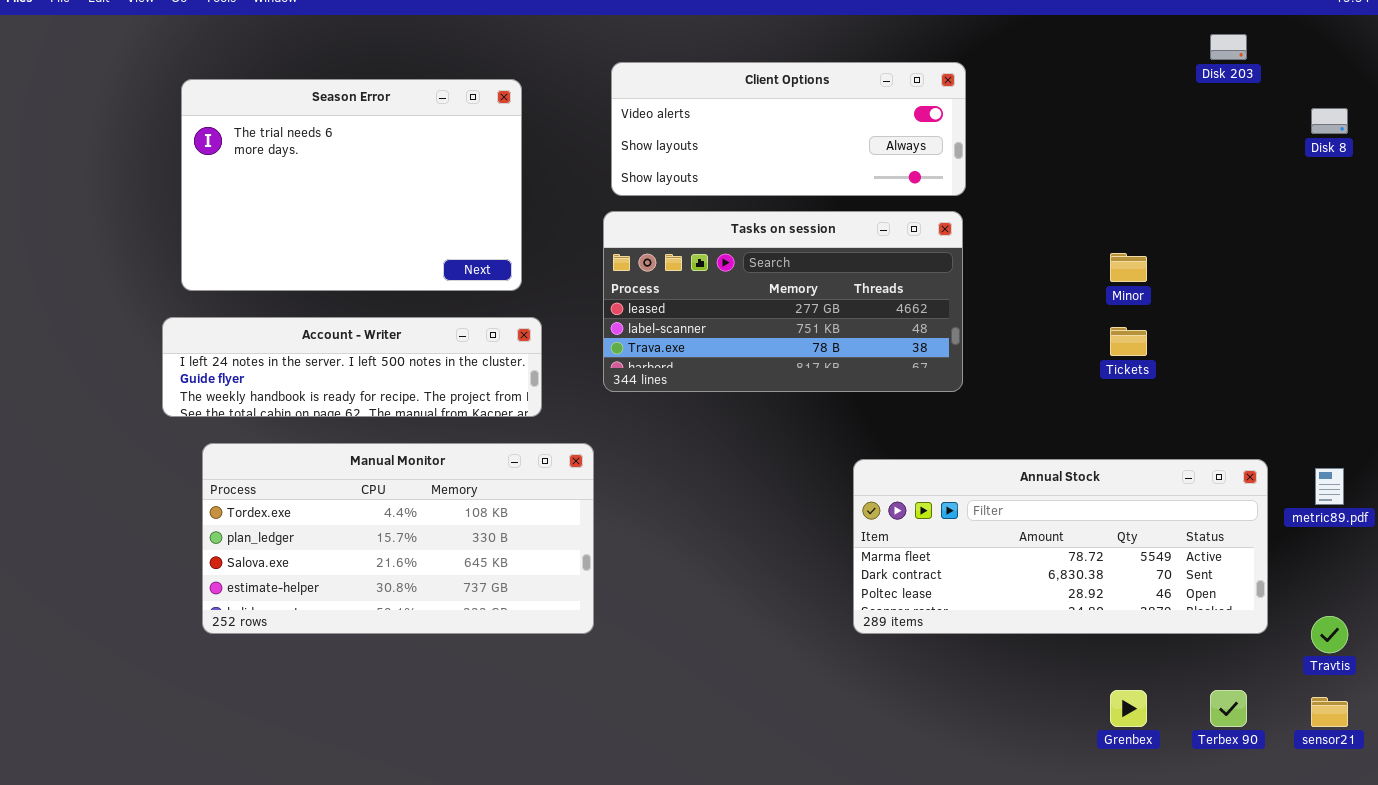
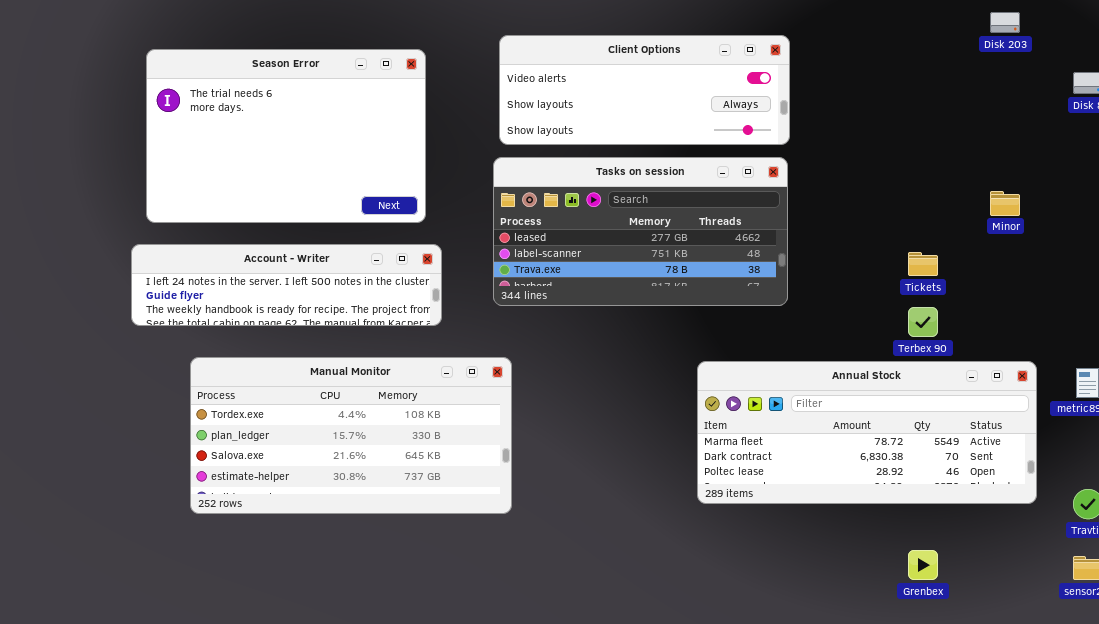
Minor: [1110,253,1147,282] -> [990,191,1020,216], moved
Manual Monitor: [202,443,594,634] -> [190,357,512,514], moved
Terbex 90: [1210,690,1247,727] -> [908,307,938,337], moved

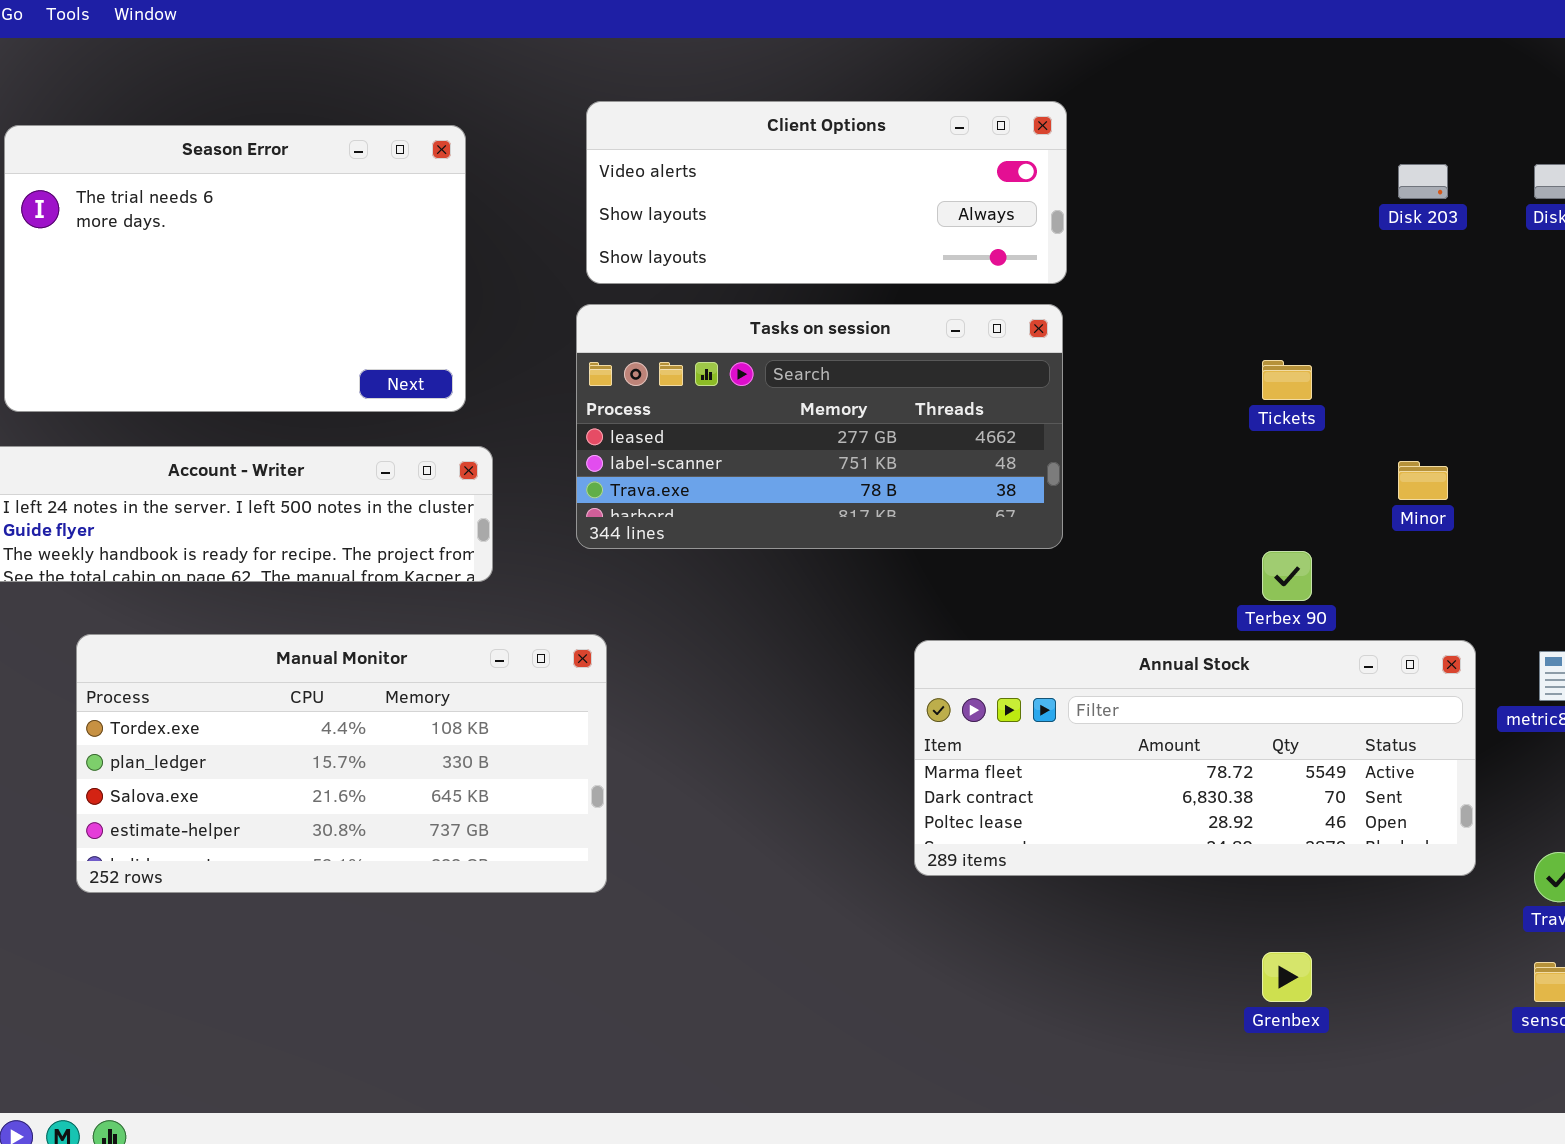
Disk 203: [990,12,1020,33] -> [1398,164,1448,199], moved
Minor: [990,191,1020,216] -> [1398,461,1448,500], moved
Tickets: [908,252,938,276] -> [1262,360,1312,400], moved

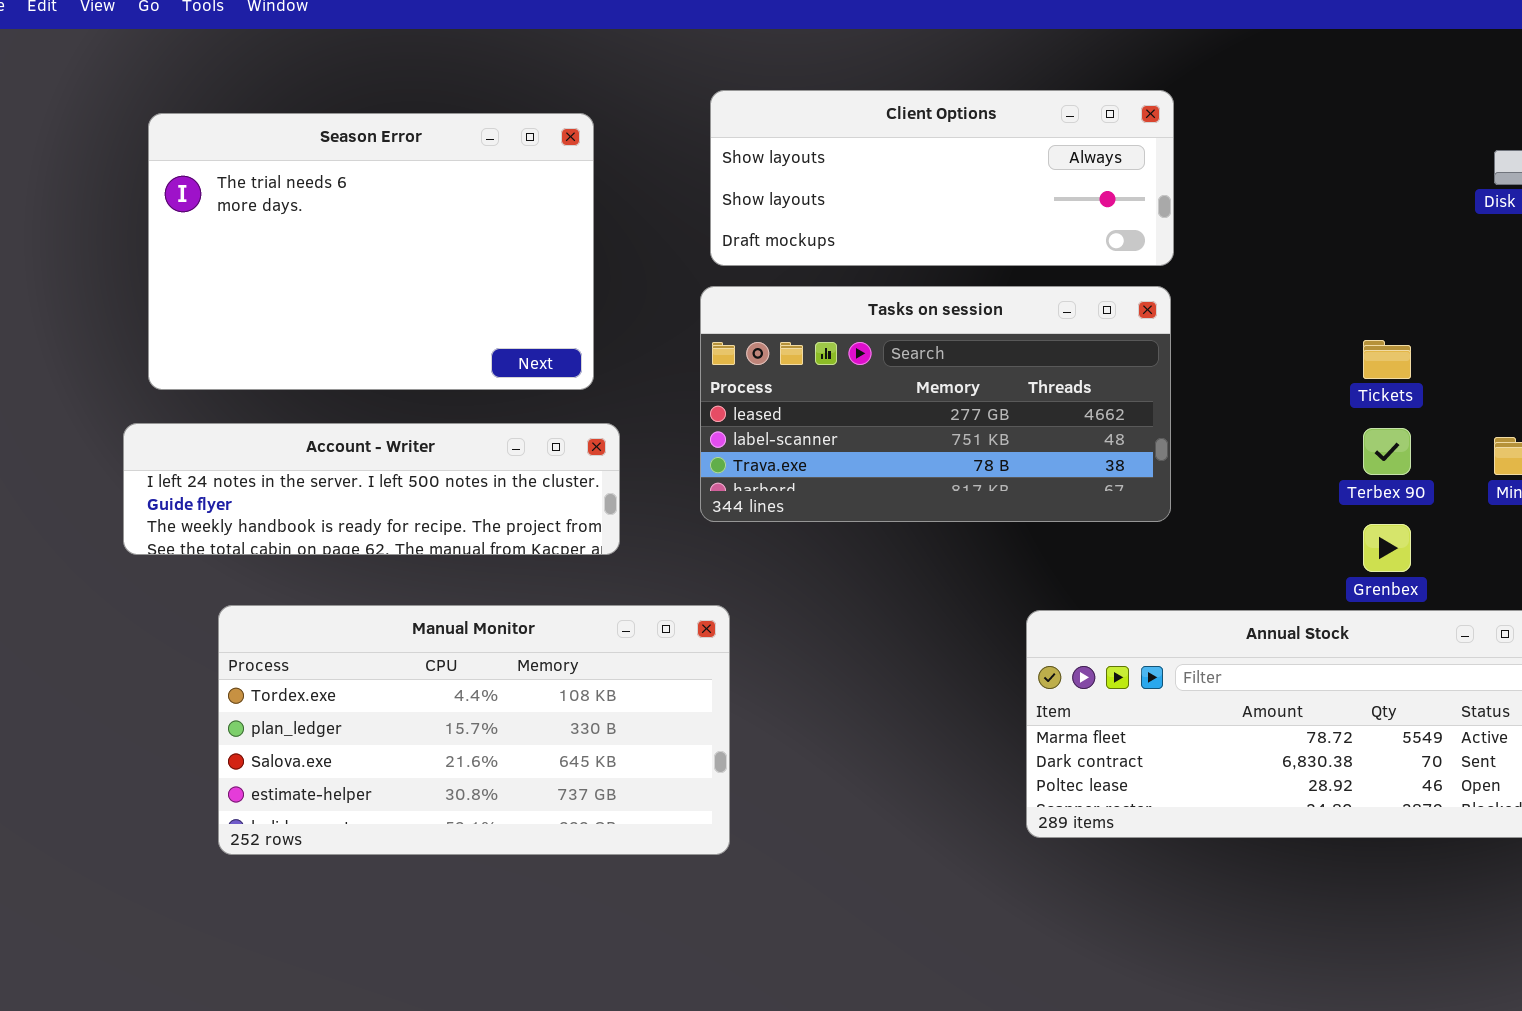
Client Options: [586,101,1067,284] -> [710,90,1174,266], scrolled down 1 row
Terbex 90: [1262,551,1312,601] -> [1363,428,1411,475], moved
Grenbex: [1262,952,1312,1002] -> [1363,524,1411,572], moved

